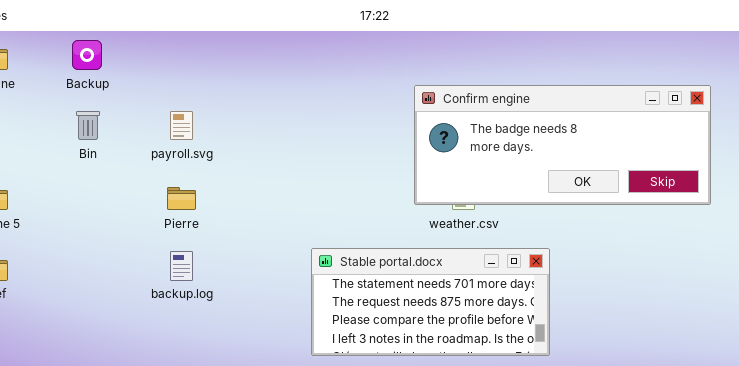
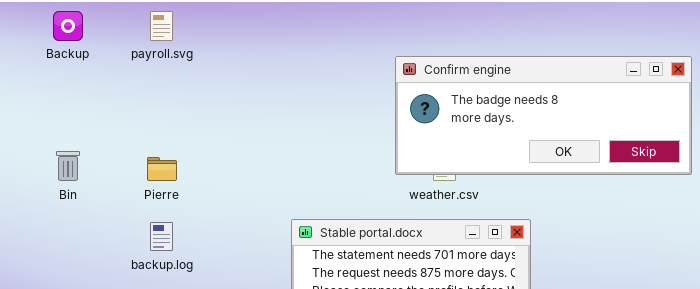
Bin: [76,111,100,140] -> [56,151,80,181], moved
payroll.svg: [170,111,193,140] -> [150,11,173,41], moved

